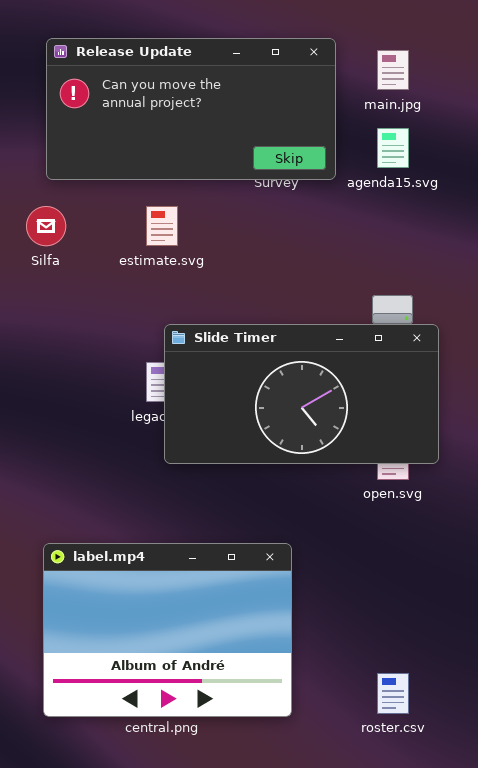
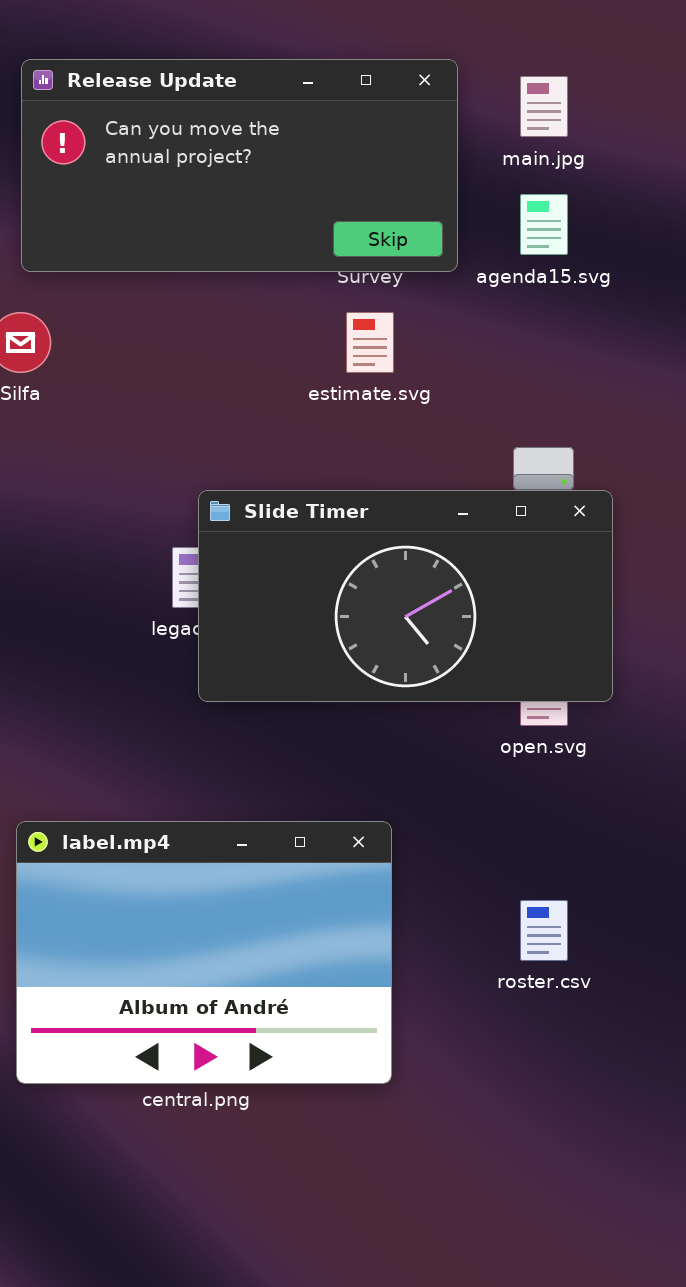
estimate.svg: [146,206,178,246] -> [346,312,394,373], moved
roster.csv: [377,673,409,714] -> [520,900,568,961], moved

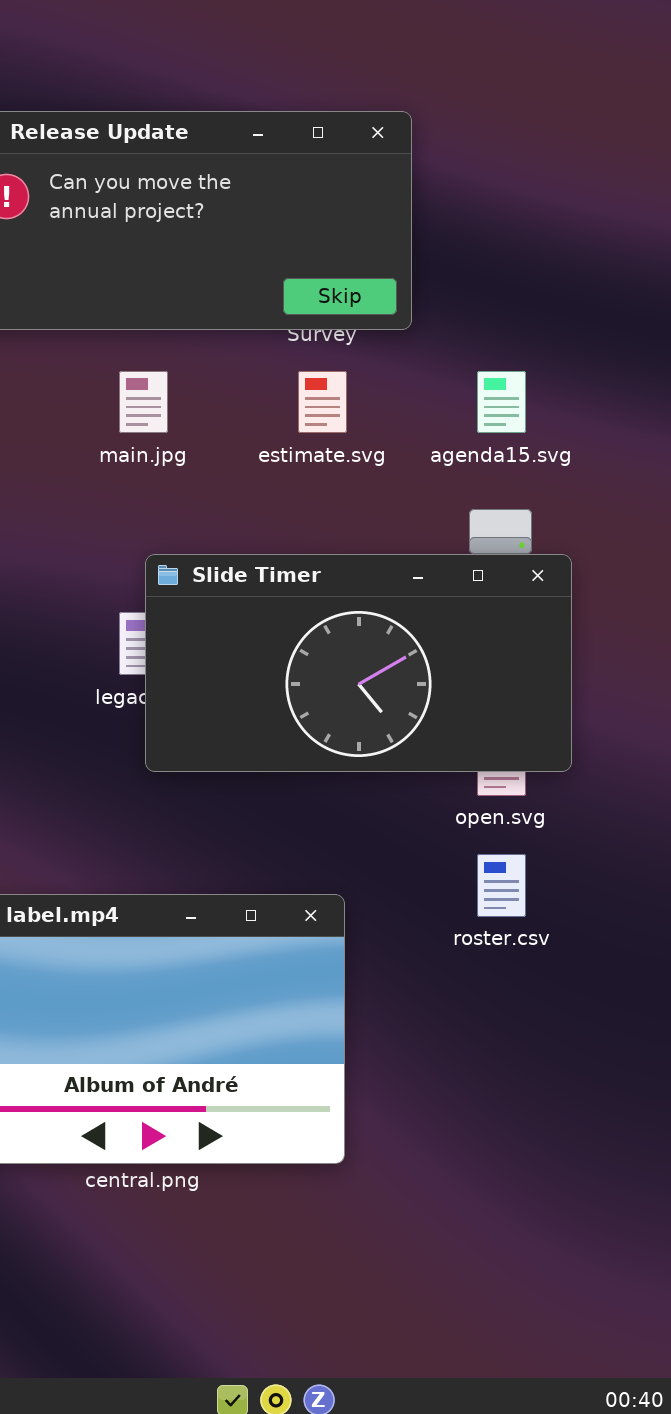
main.jpg: [520,76,568,137] -> [119,371,168,433], moved
agenda15.svg: [520,194,568,255] -> [477,371,526,433], moved
roster.csv: [520,900,568,961] -> [477,854,526,917], moved

